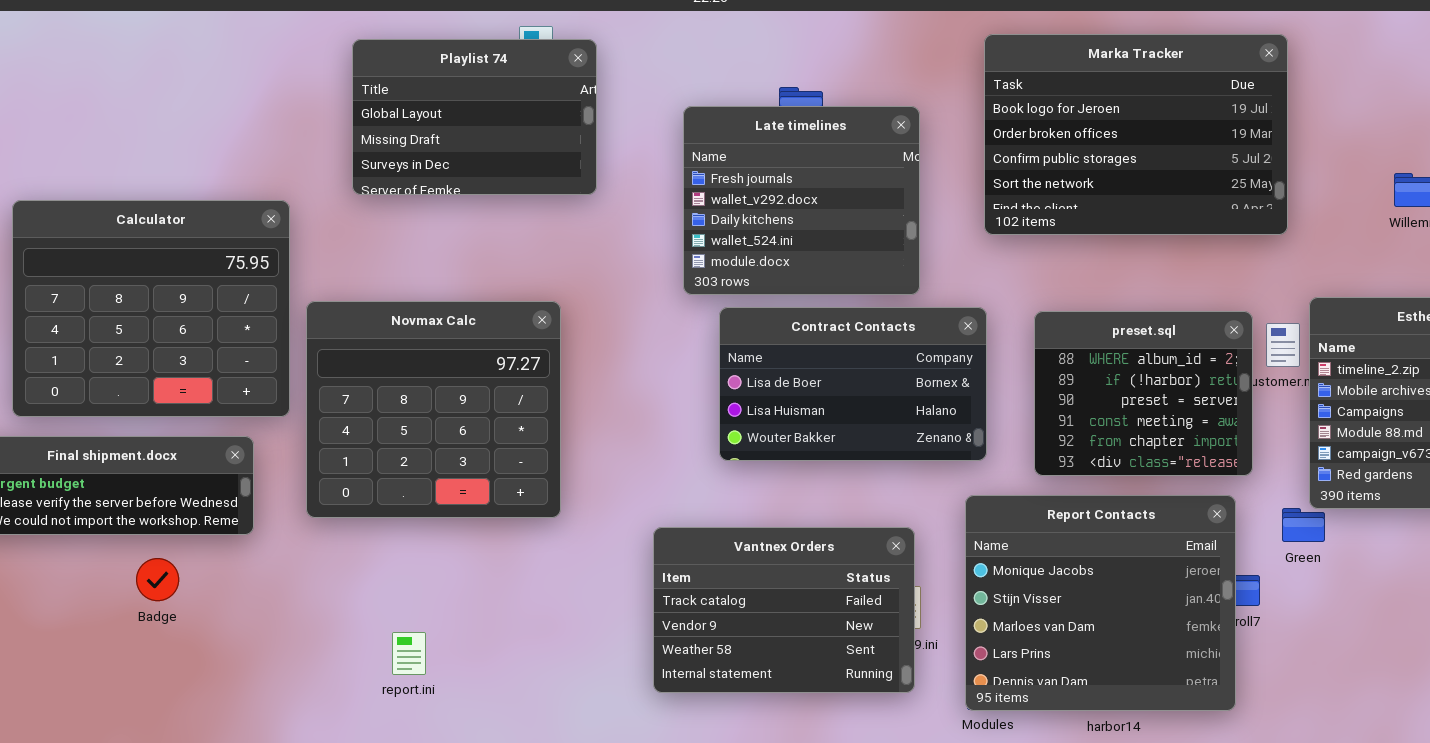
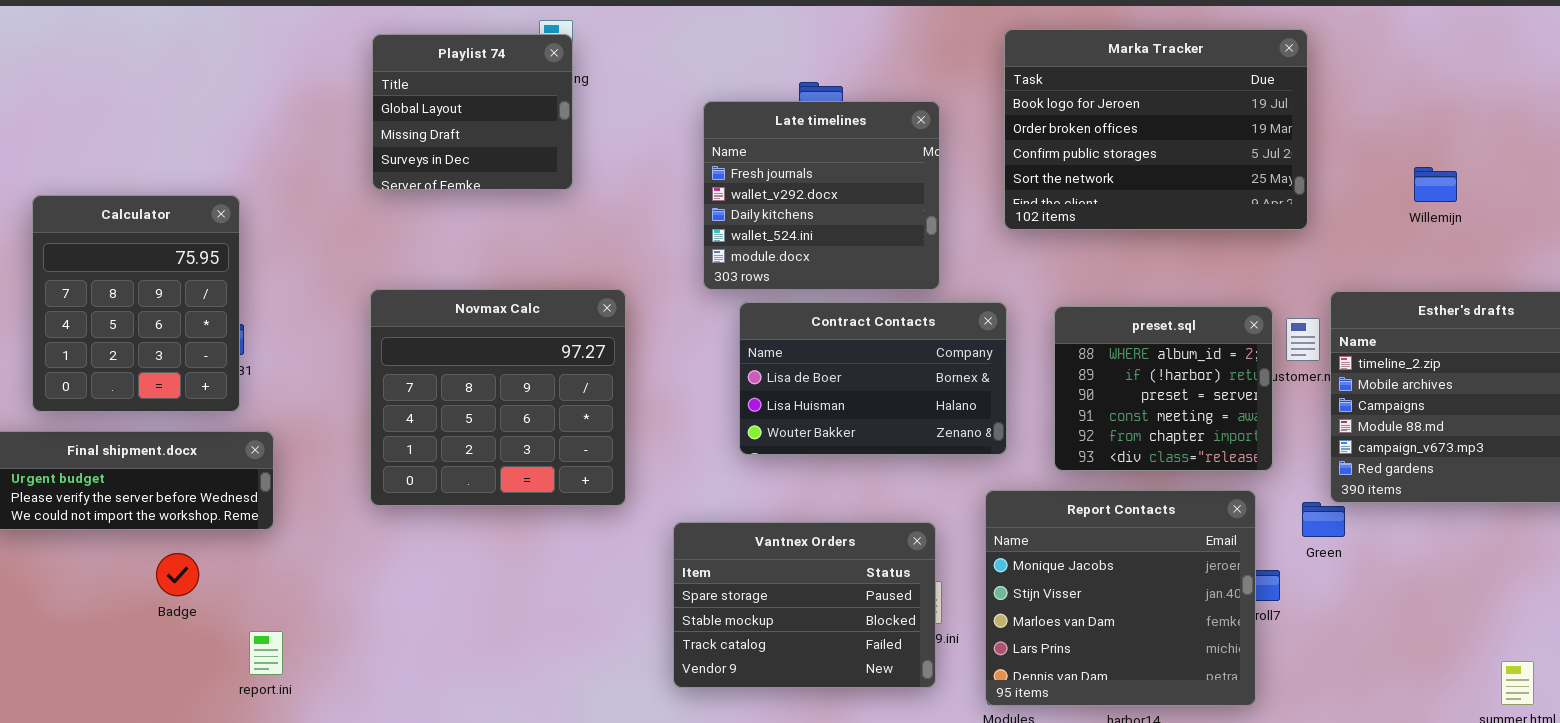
Playlist 74: [352,39,597,195] -> [372,34,573,190], resized
Calculator: [12,200,290,417] -> [32,195,240,412], resized
Novmax Calc: [306,301,561,518] -> [370,289,626,506], moved
Vantnex Orders: [653,527,915,693] -> [673,522,936,688], scrolled up 2 rows
report.ini: [392,632,426,675] -> [249,631,283,675], moved

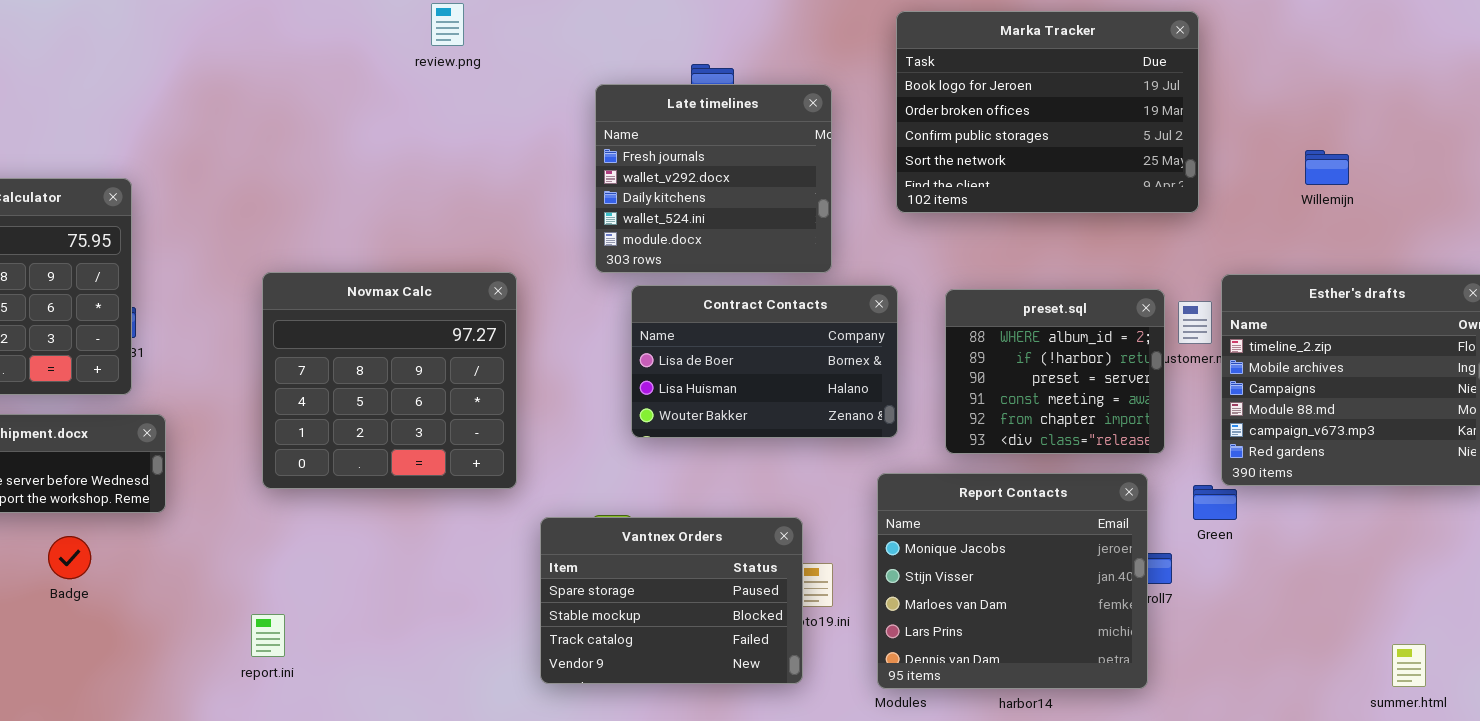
Playlist 74: [372,34,573,190] -> none, closed
Vantnex Orders: [673,522,936,688] -> [540,517,803,684], moved
report.ini: [249,631,283,675] -> [251,614,285,657], moved

